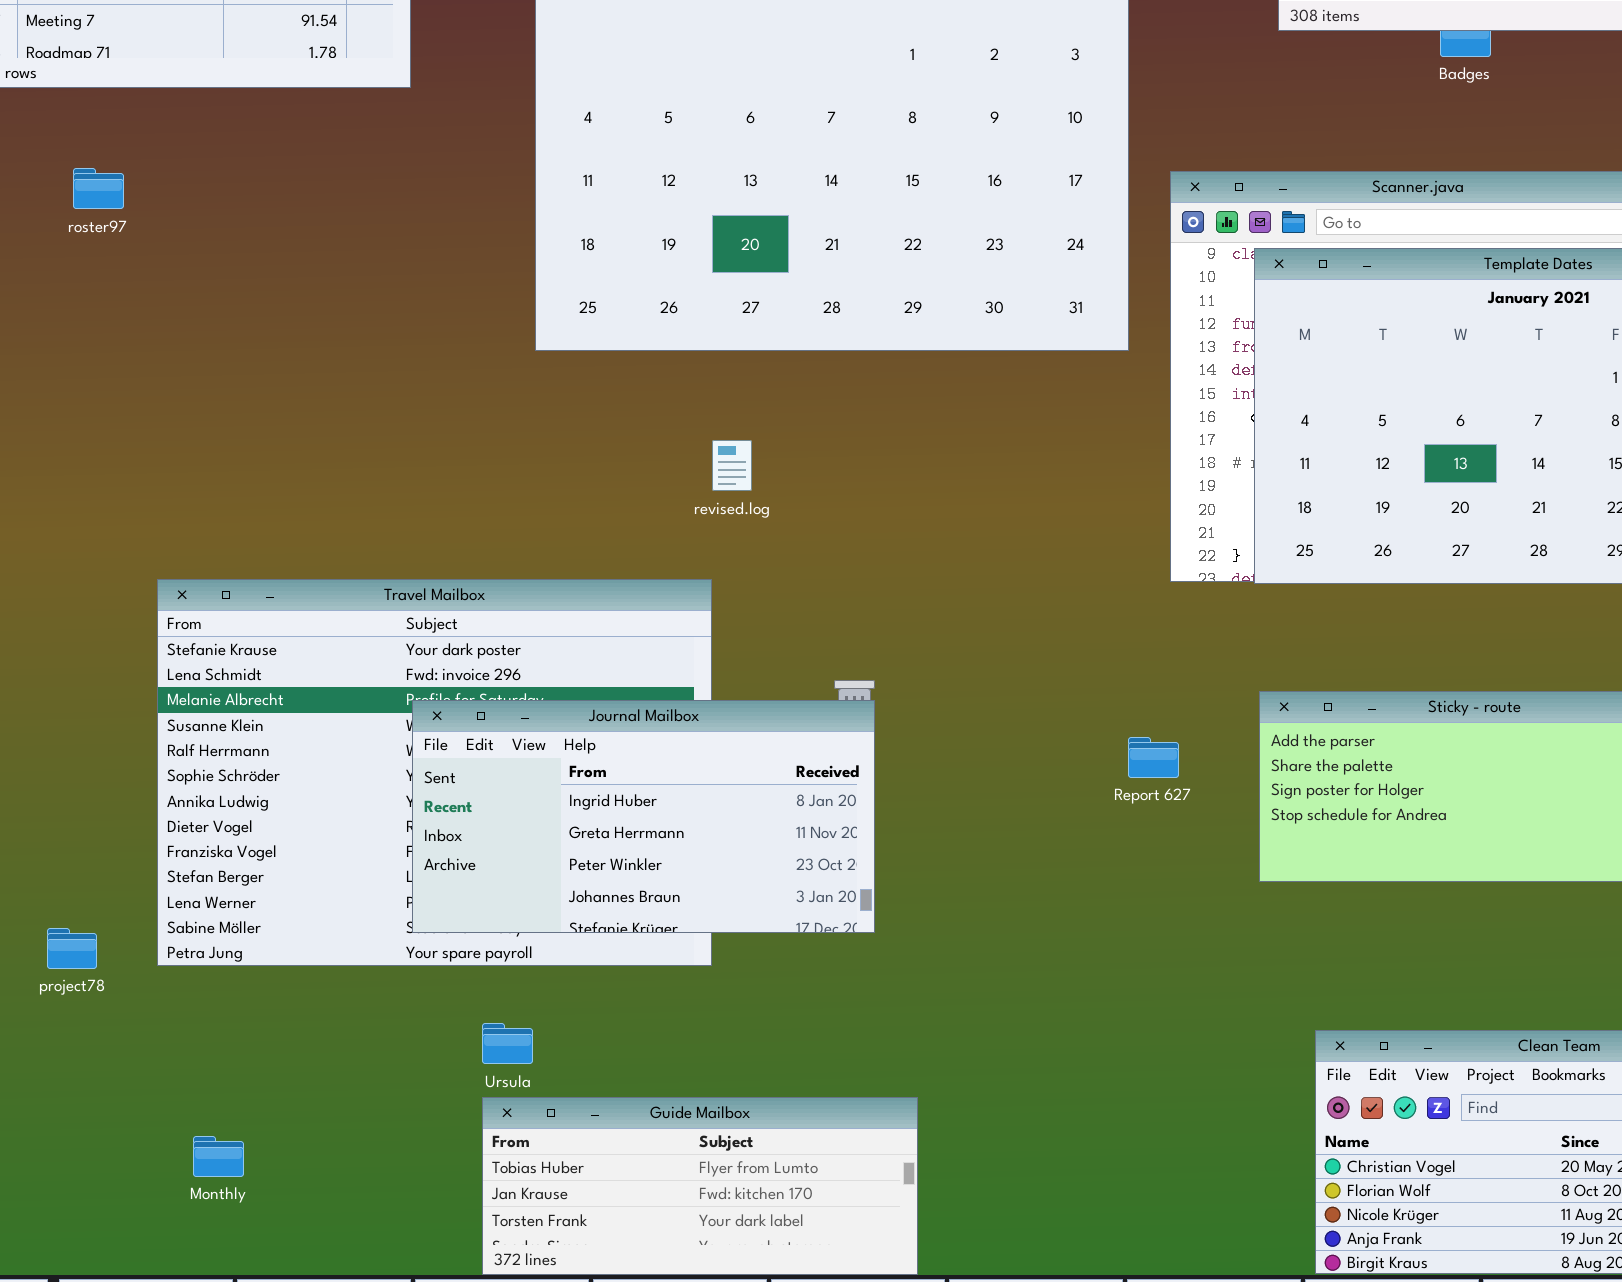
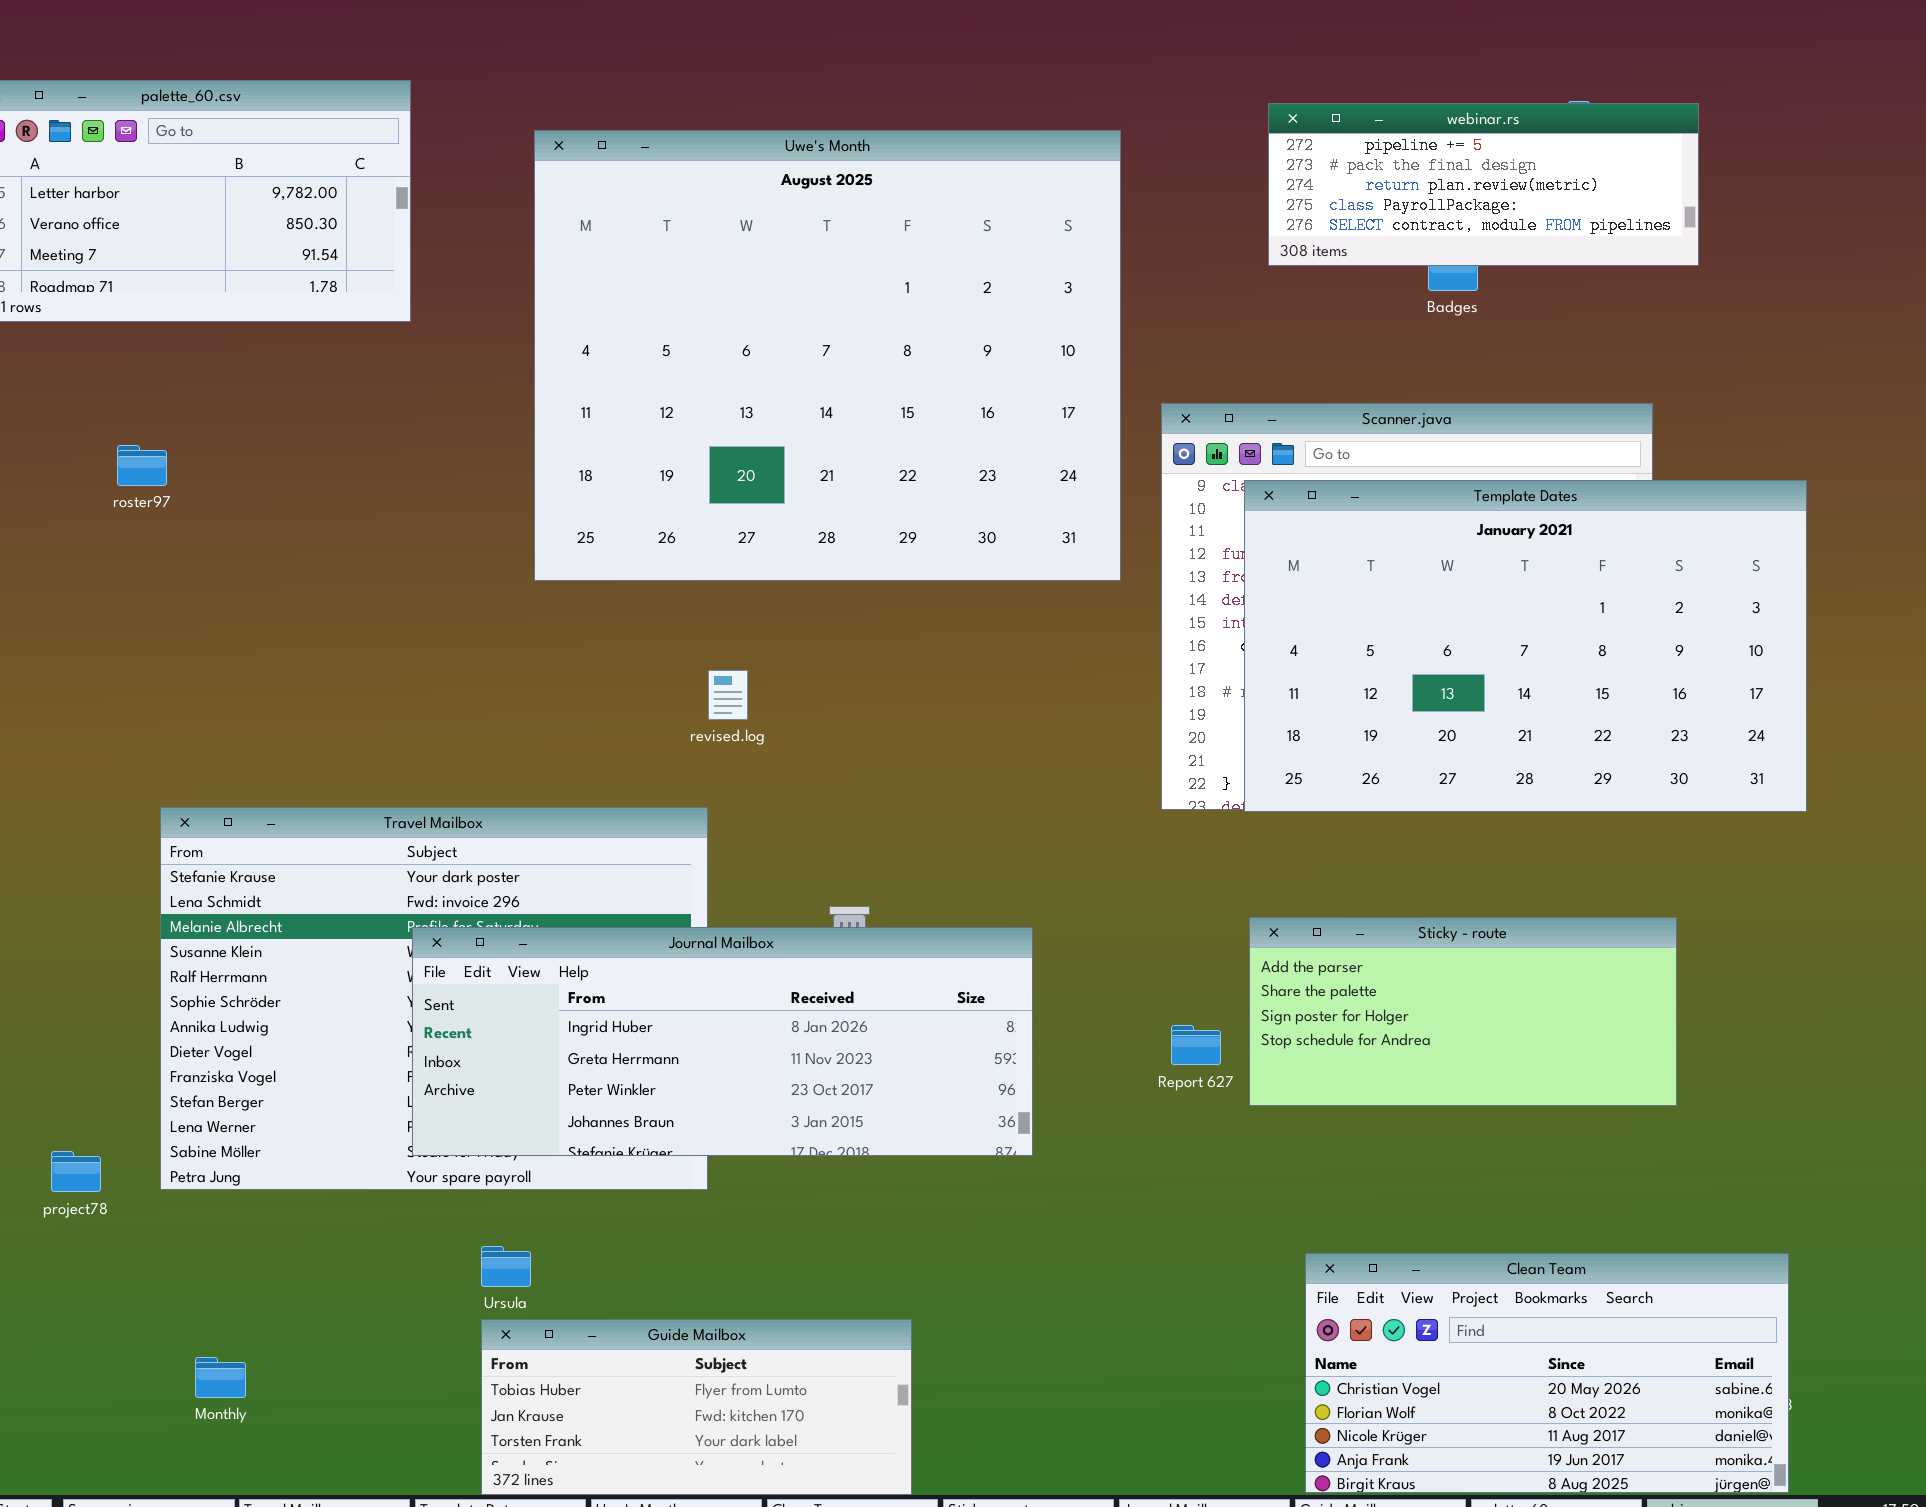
roster97: [73,168,124,209] -> [117,445,167,486], moved
Journal Mailbox: [412,700,875,933] -> [412,927,1033,1156], resized
Report 627: [1128,737,1179,778] -> [1171,1025,1221,1065], moved

